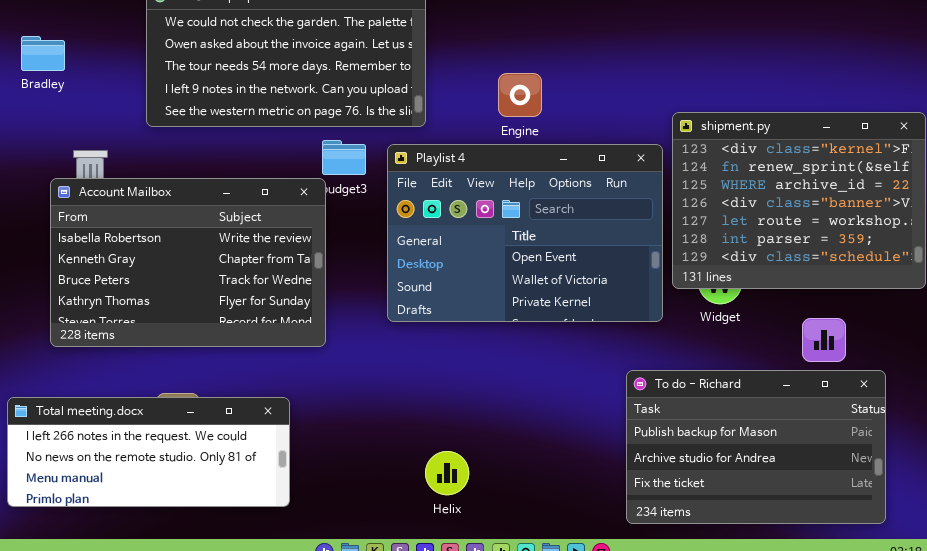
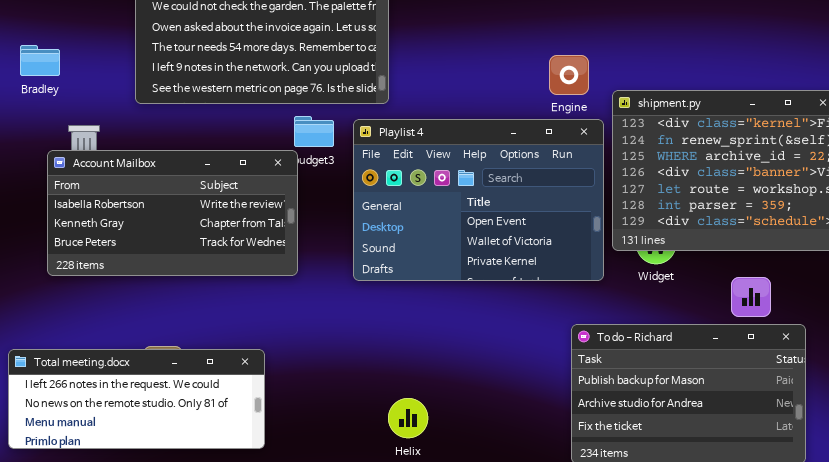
Bradley: [21,36,65,71] -> [20,45,60,76], moved
Engine: [498,73,542,117] -> [549,55,589,95], moved
Account Mailbox: [50,178,326,347] -> [47,150,298,276], resized

